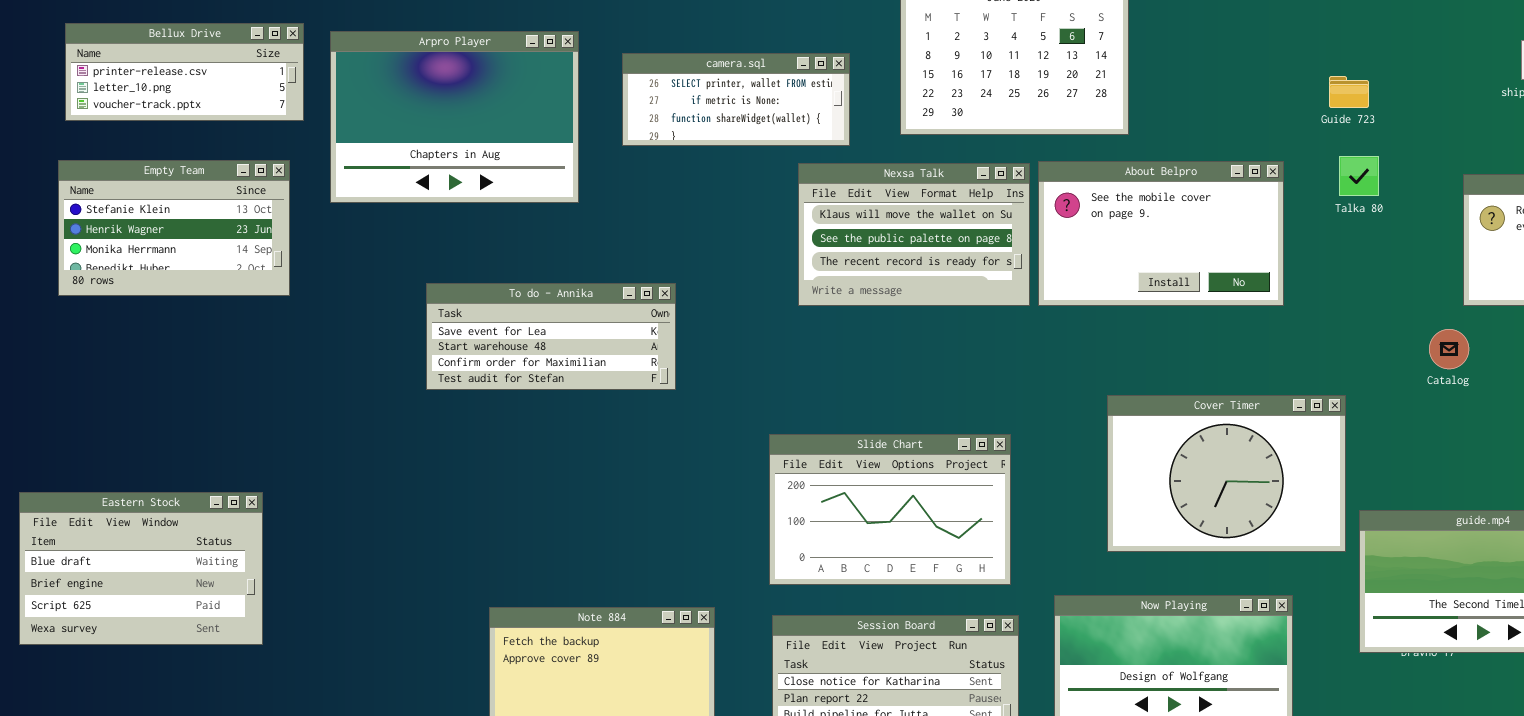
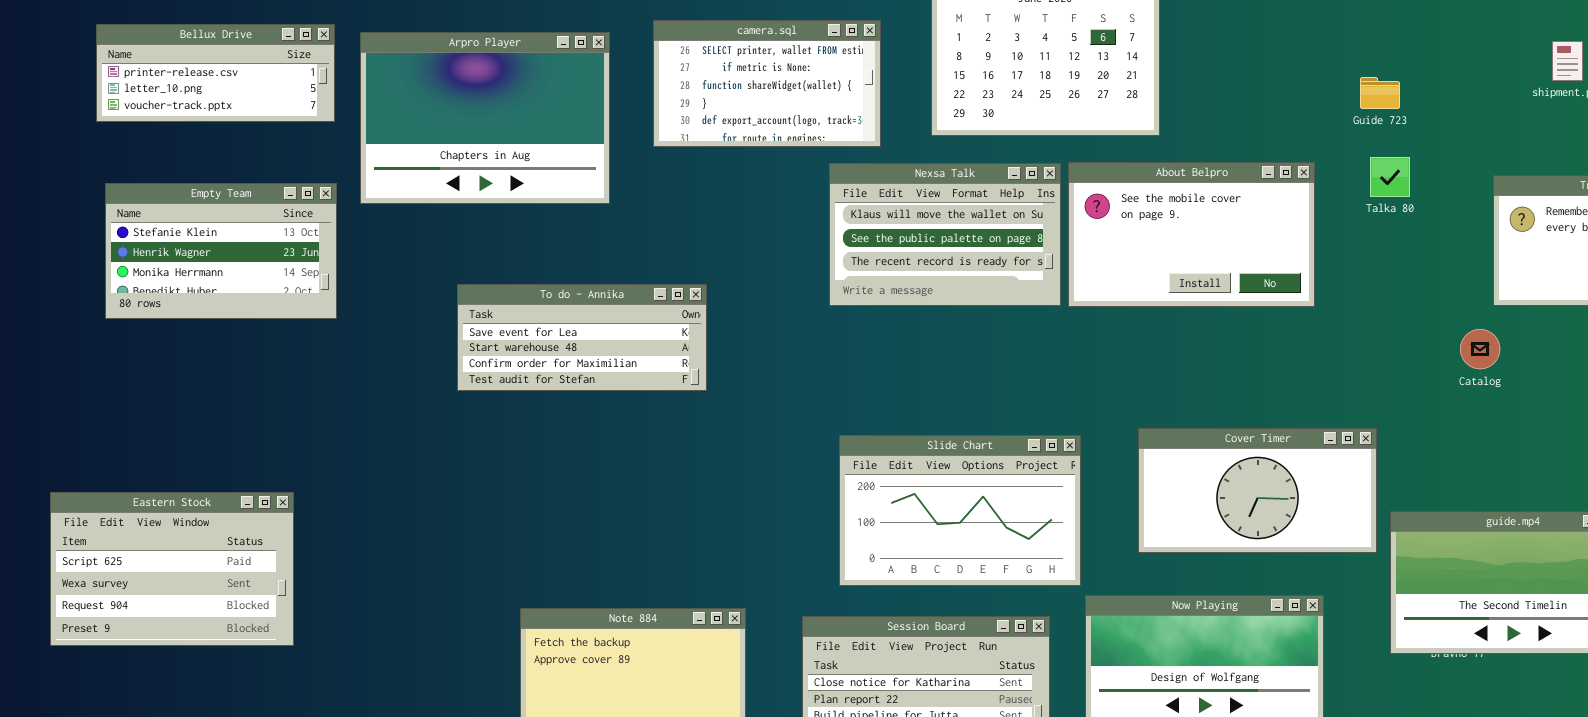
camera.sql: [622,53,850,146] -> [653,20,881,147], resized
Empty Team: [58,160,290,296] -> [105,183,337,319], moved
Cover Timer: [1107,395,1346,552] -> [1138,428,1377,553], resized
Slide Chart: [769,434,1011,585] -> [839,435,1081,586], moved
Eastern Stock: [19,492,263,645] -> [50,492,294,646], scrolled down 2 rows

